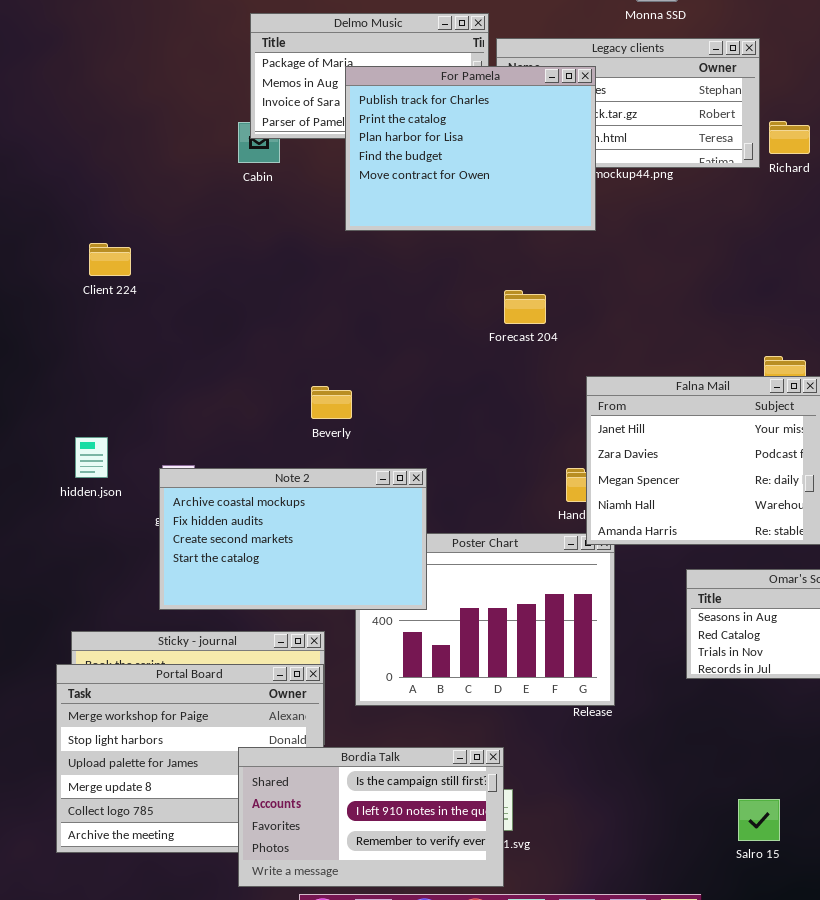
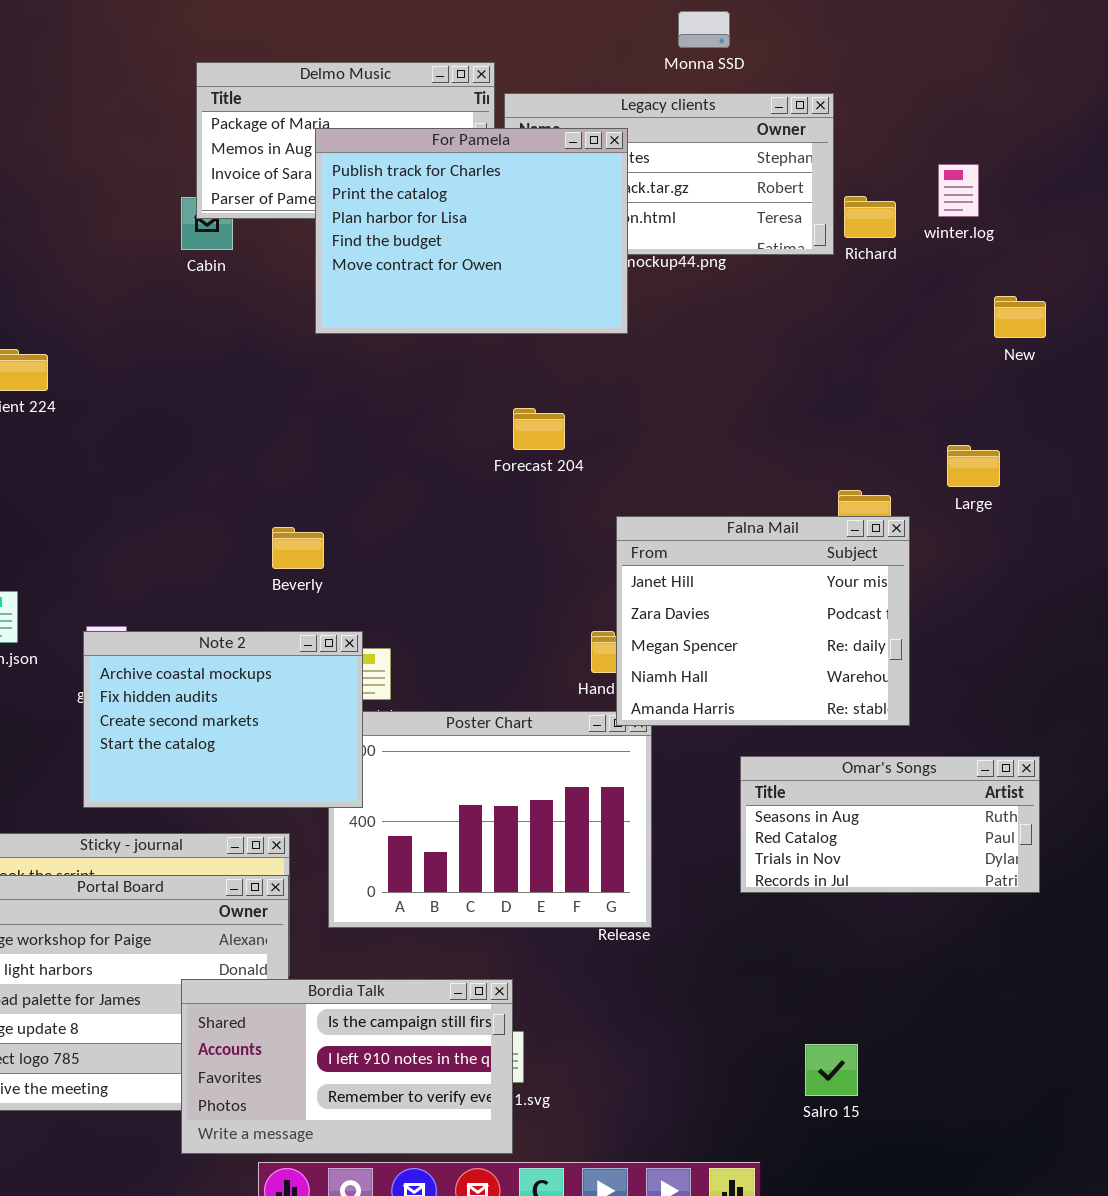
Note 2: [159,468,427,610] -> [83,631,363,808], resized

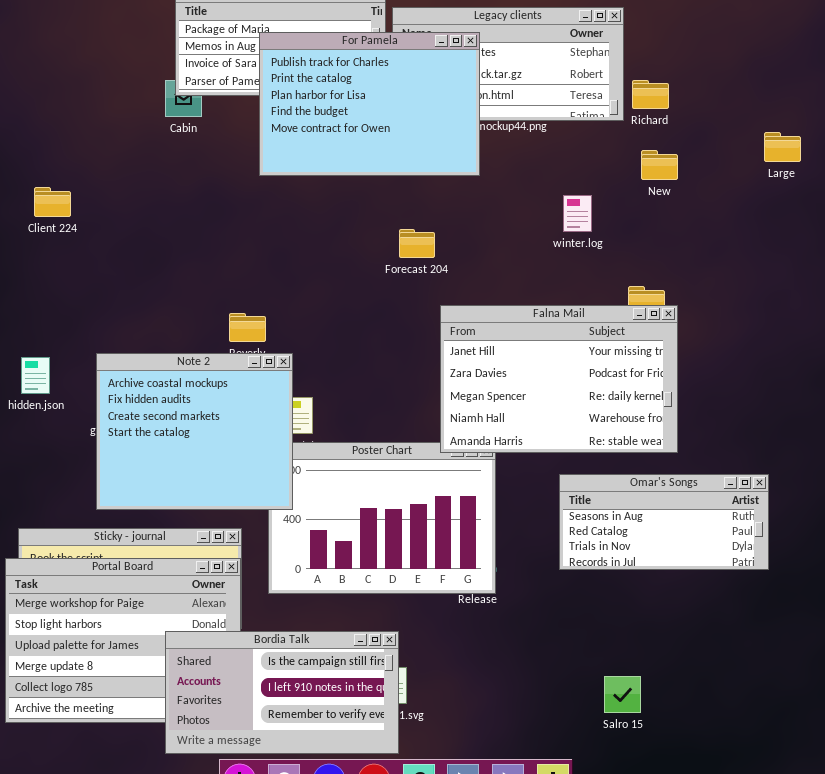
winter.log: [938,164,979,217] -> [563,195,592,232], moved
New: [994,296,1046,338] -> [641,150,678,180], moved
Large: [947,445,1000,487] -> [764,132,801,162], moved
Falna Mail: [616,516,910,726] -> [440,305,678,453], resized
Note 2: [83,631,363,808] -> [96,353,293,510], resized

